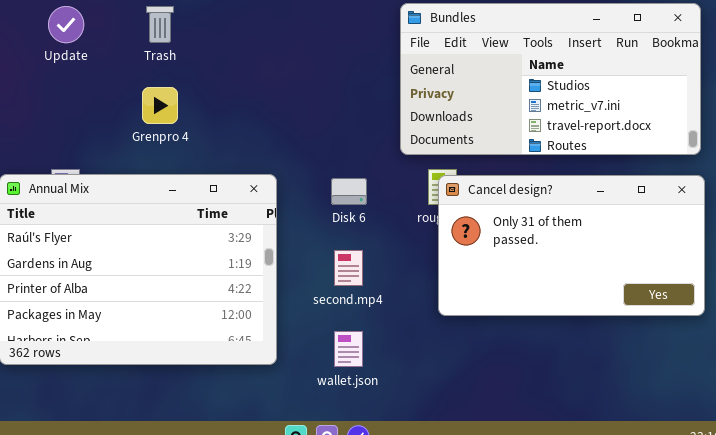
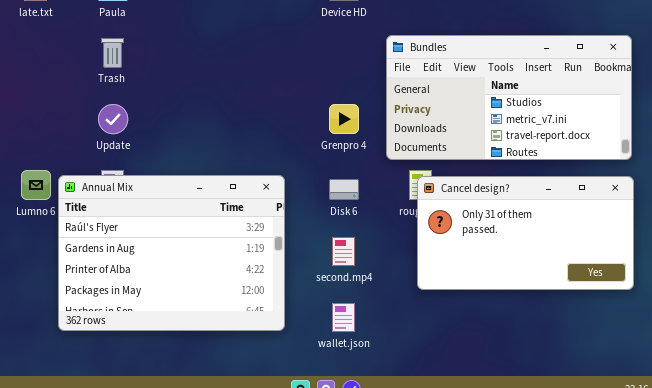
Update: [48,6,84,43] -> [98,104,128,134], moved
Trash: [146,6,174,43] -> [101,38,124,68], moved
Grenpro 4: [142,87,178,124] -> [329,104,359,134], moved

